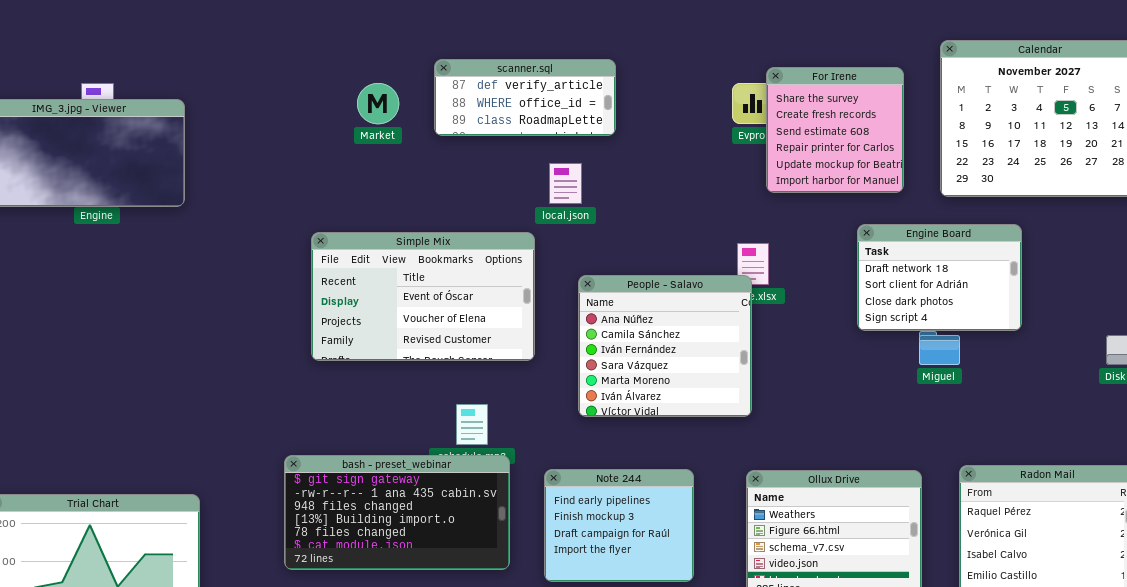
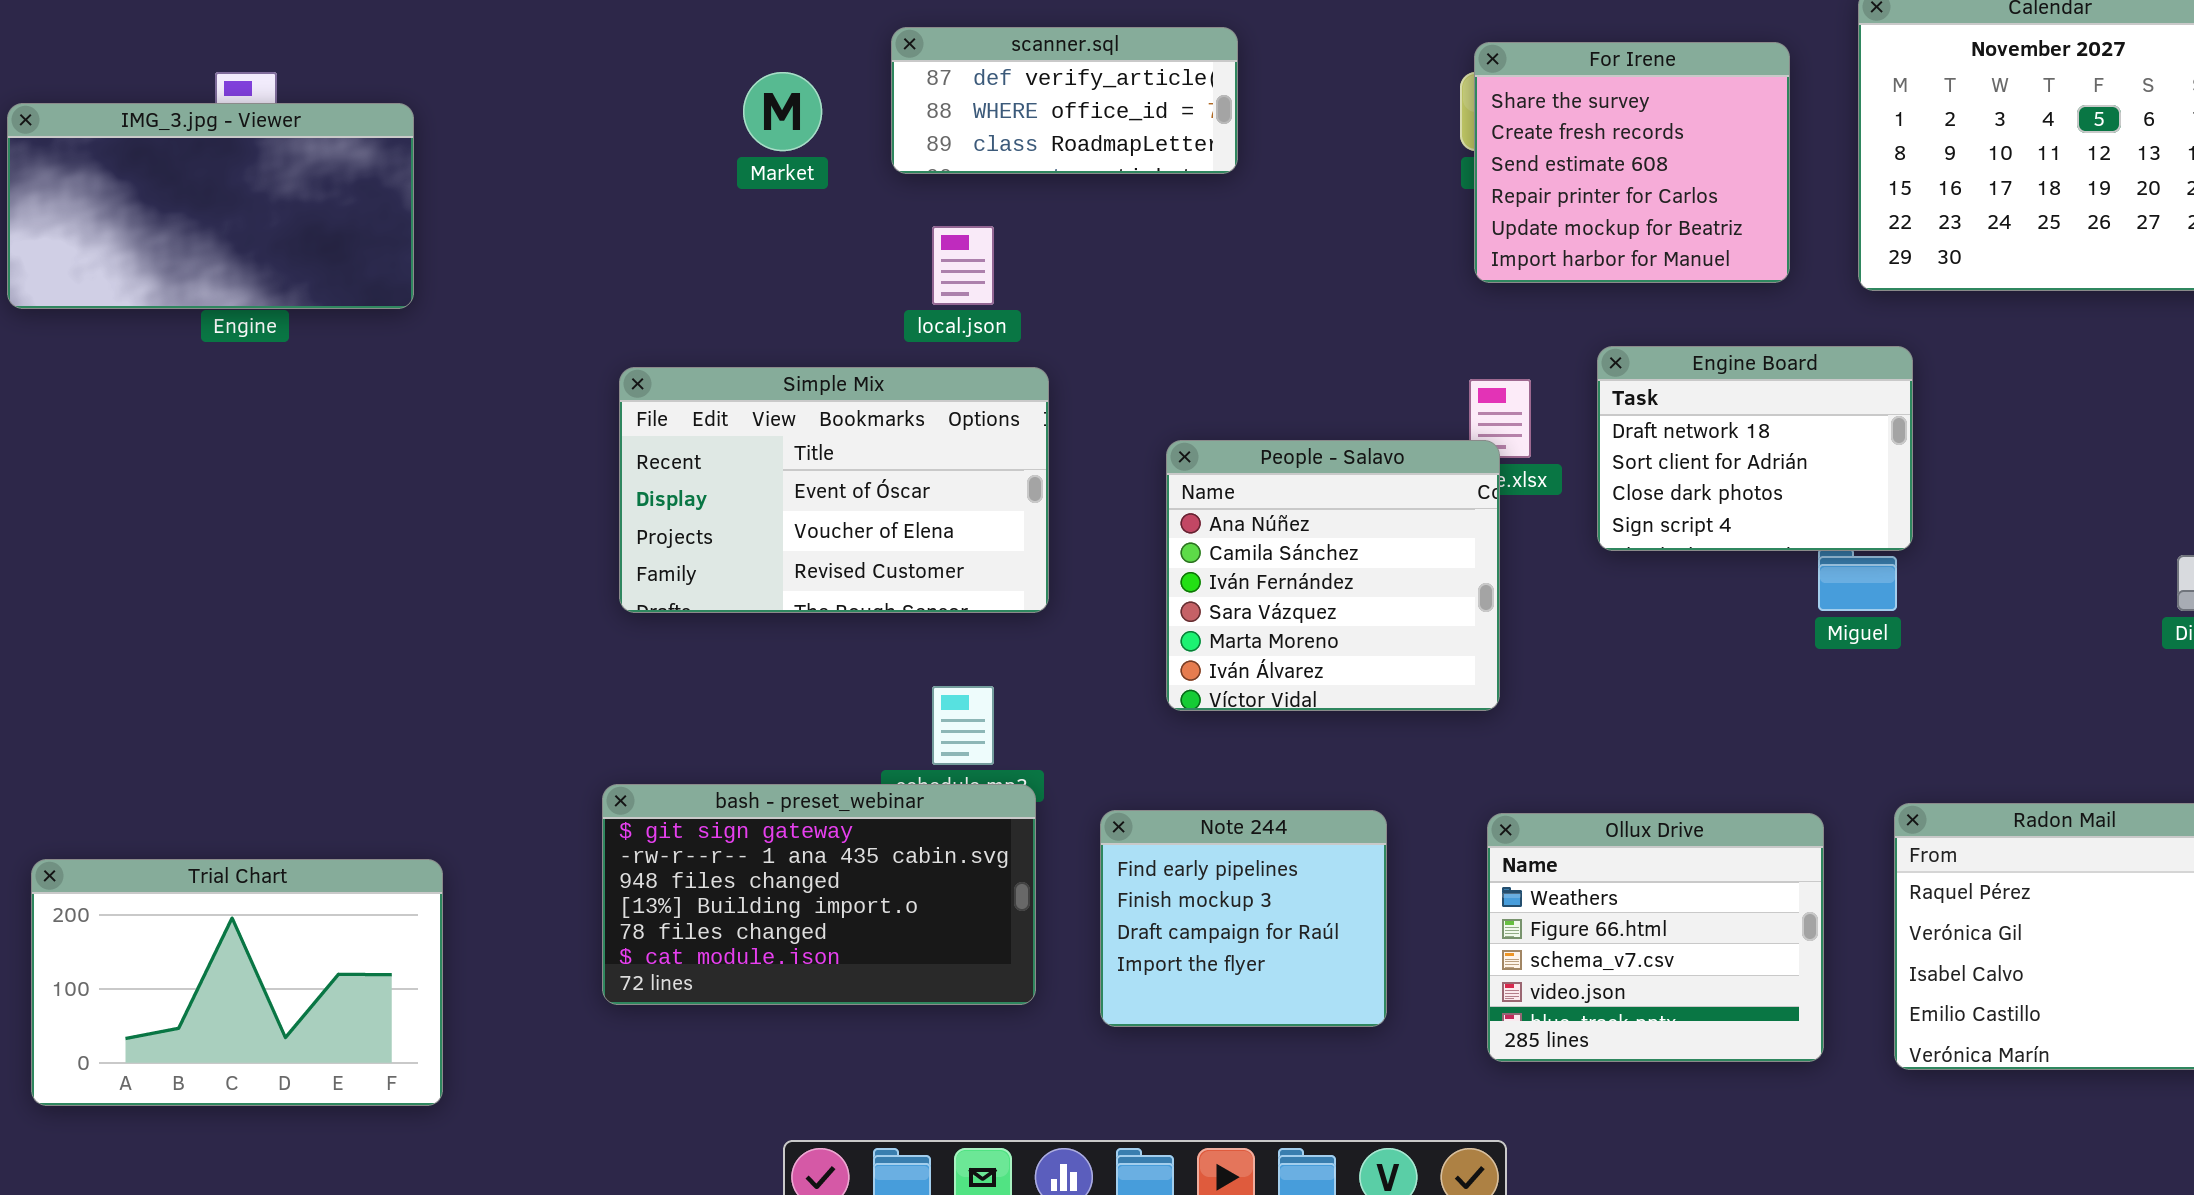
For Irene: [766,67,904,193] -> [1474,42,1790,283], resized
local.json: [549,163,582,204] -> [932,226,994,305], moved
Engine Board: [857,224,1022,331] -> [1597,346,1913,551], moved
Simple Mix: [311,232,535,361] -> [619,367,1049,613], moved

